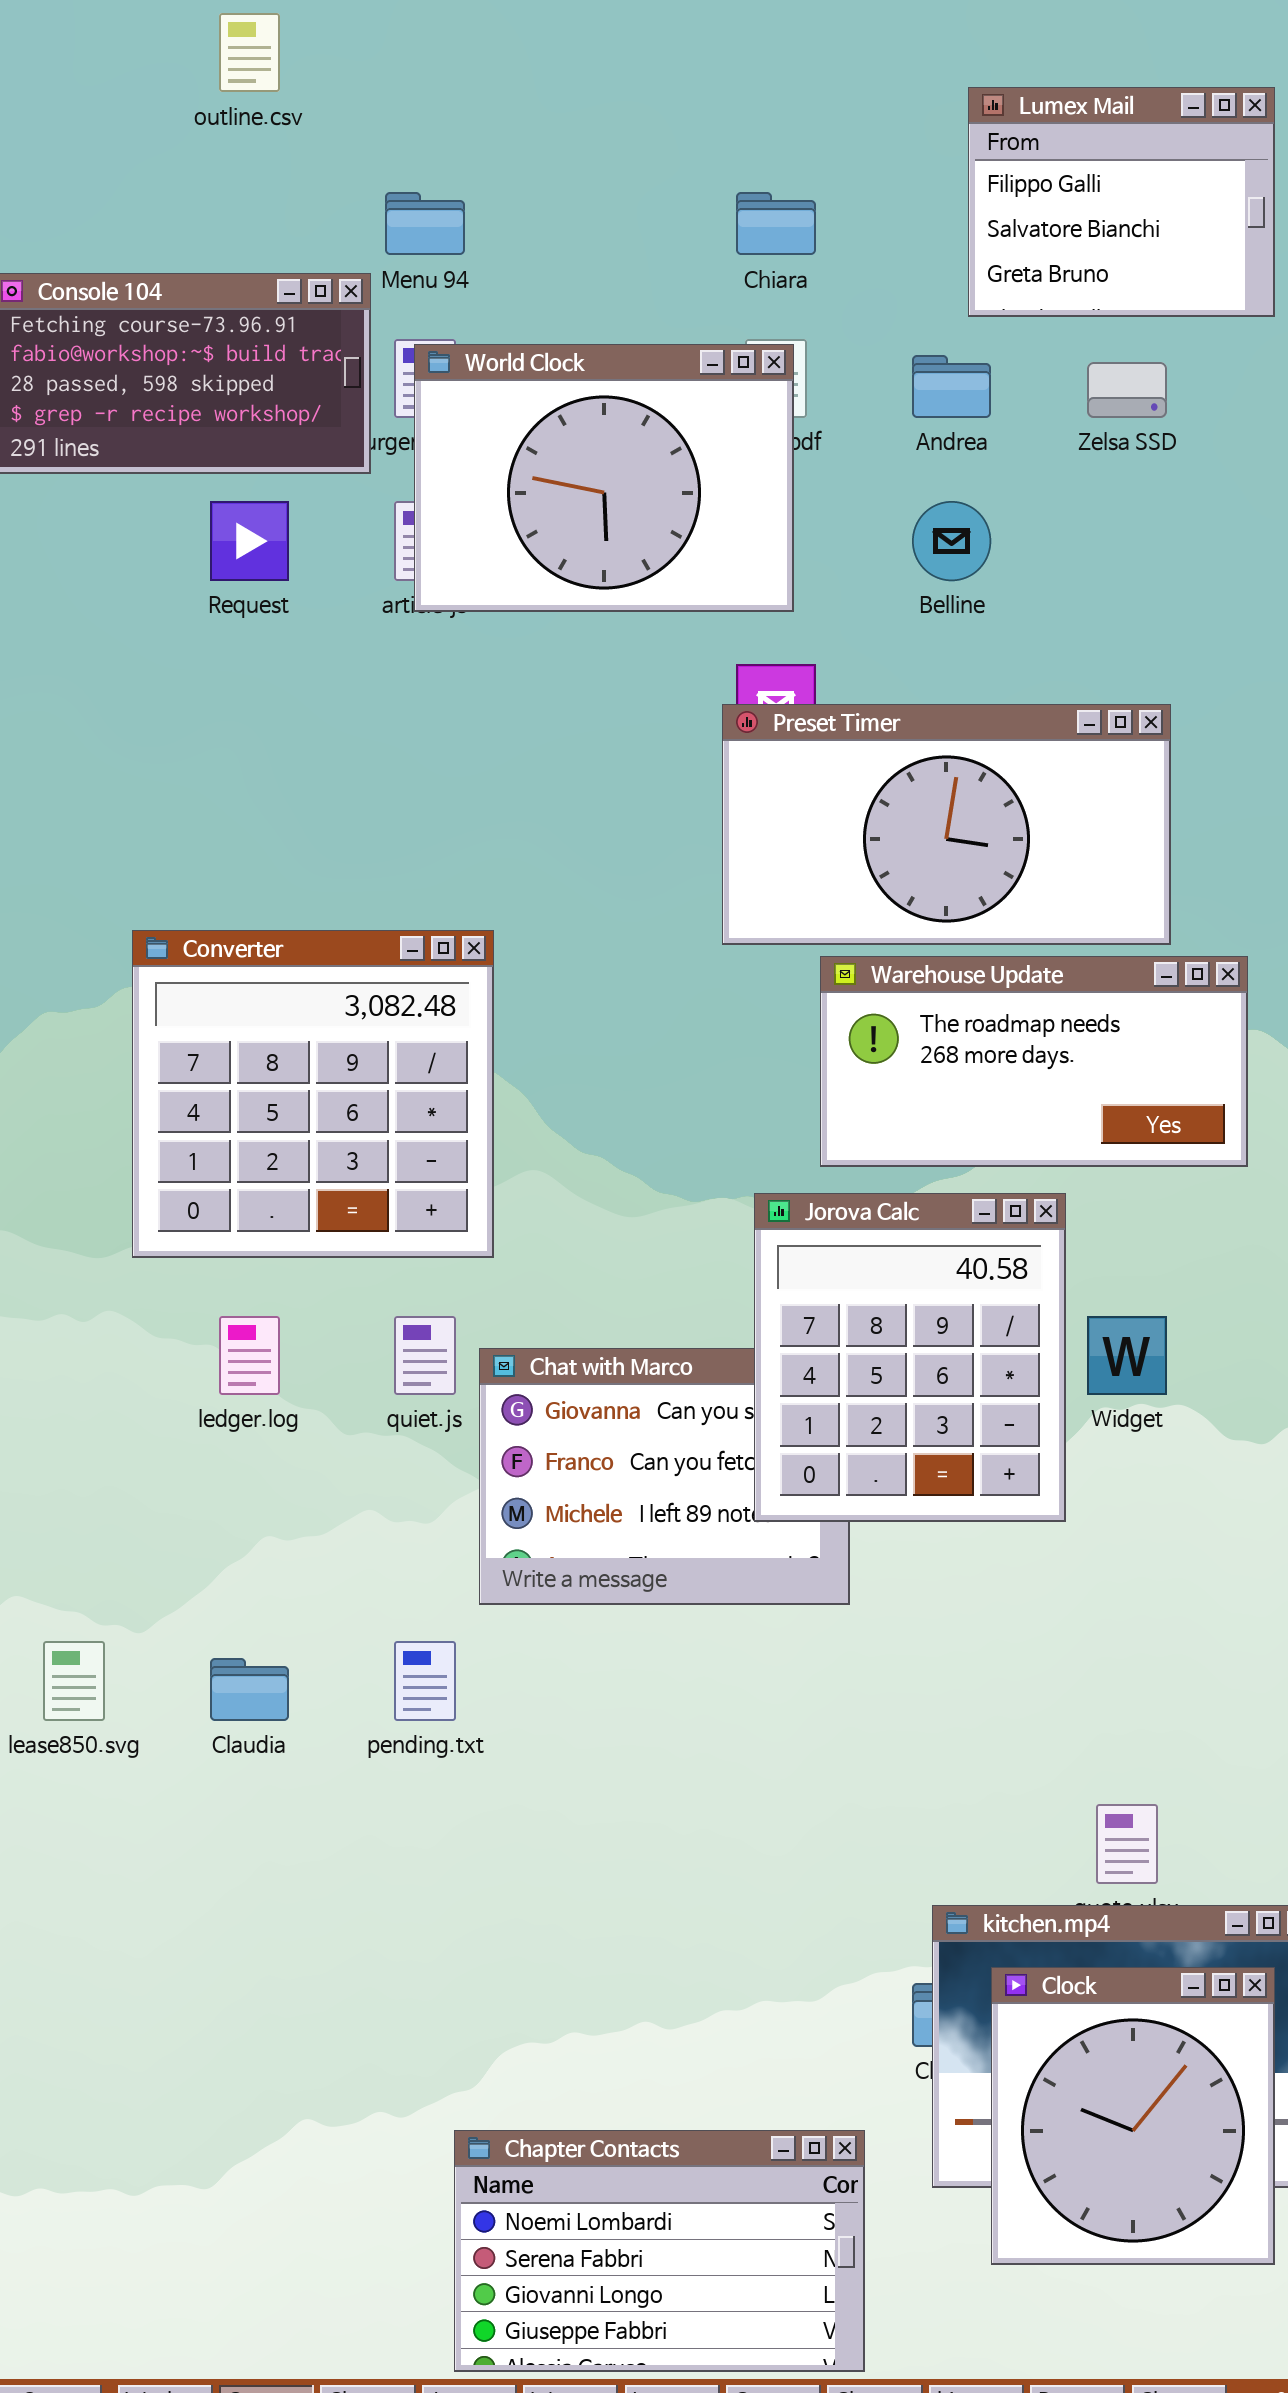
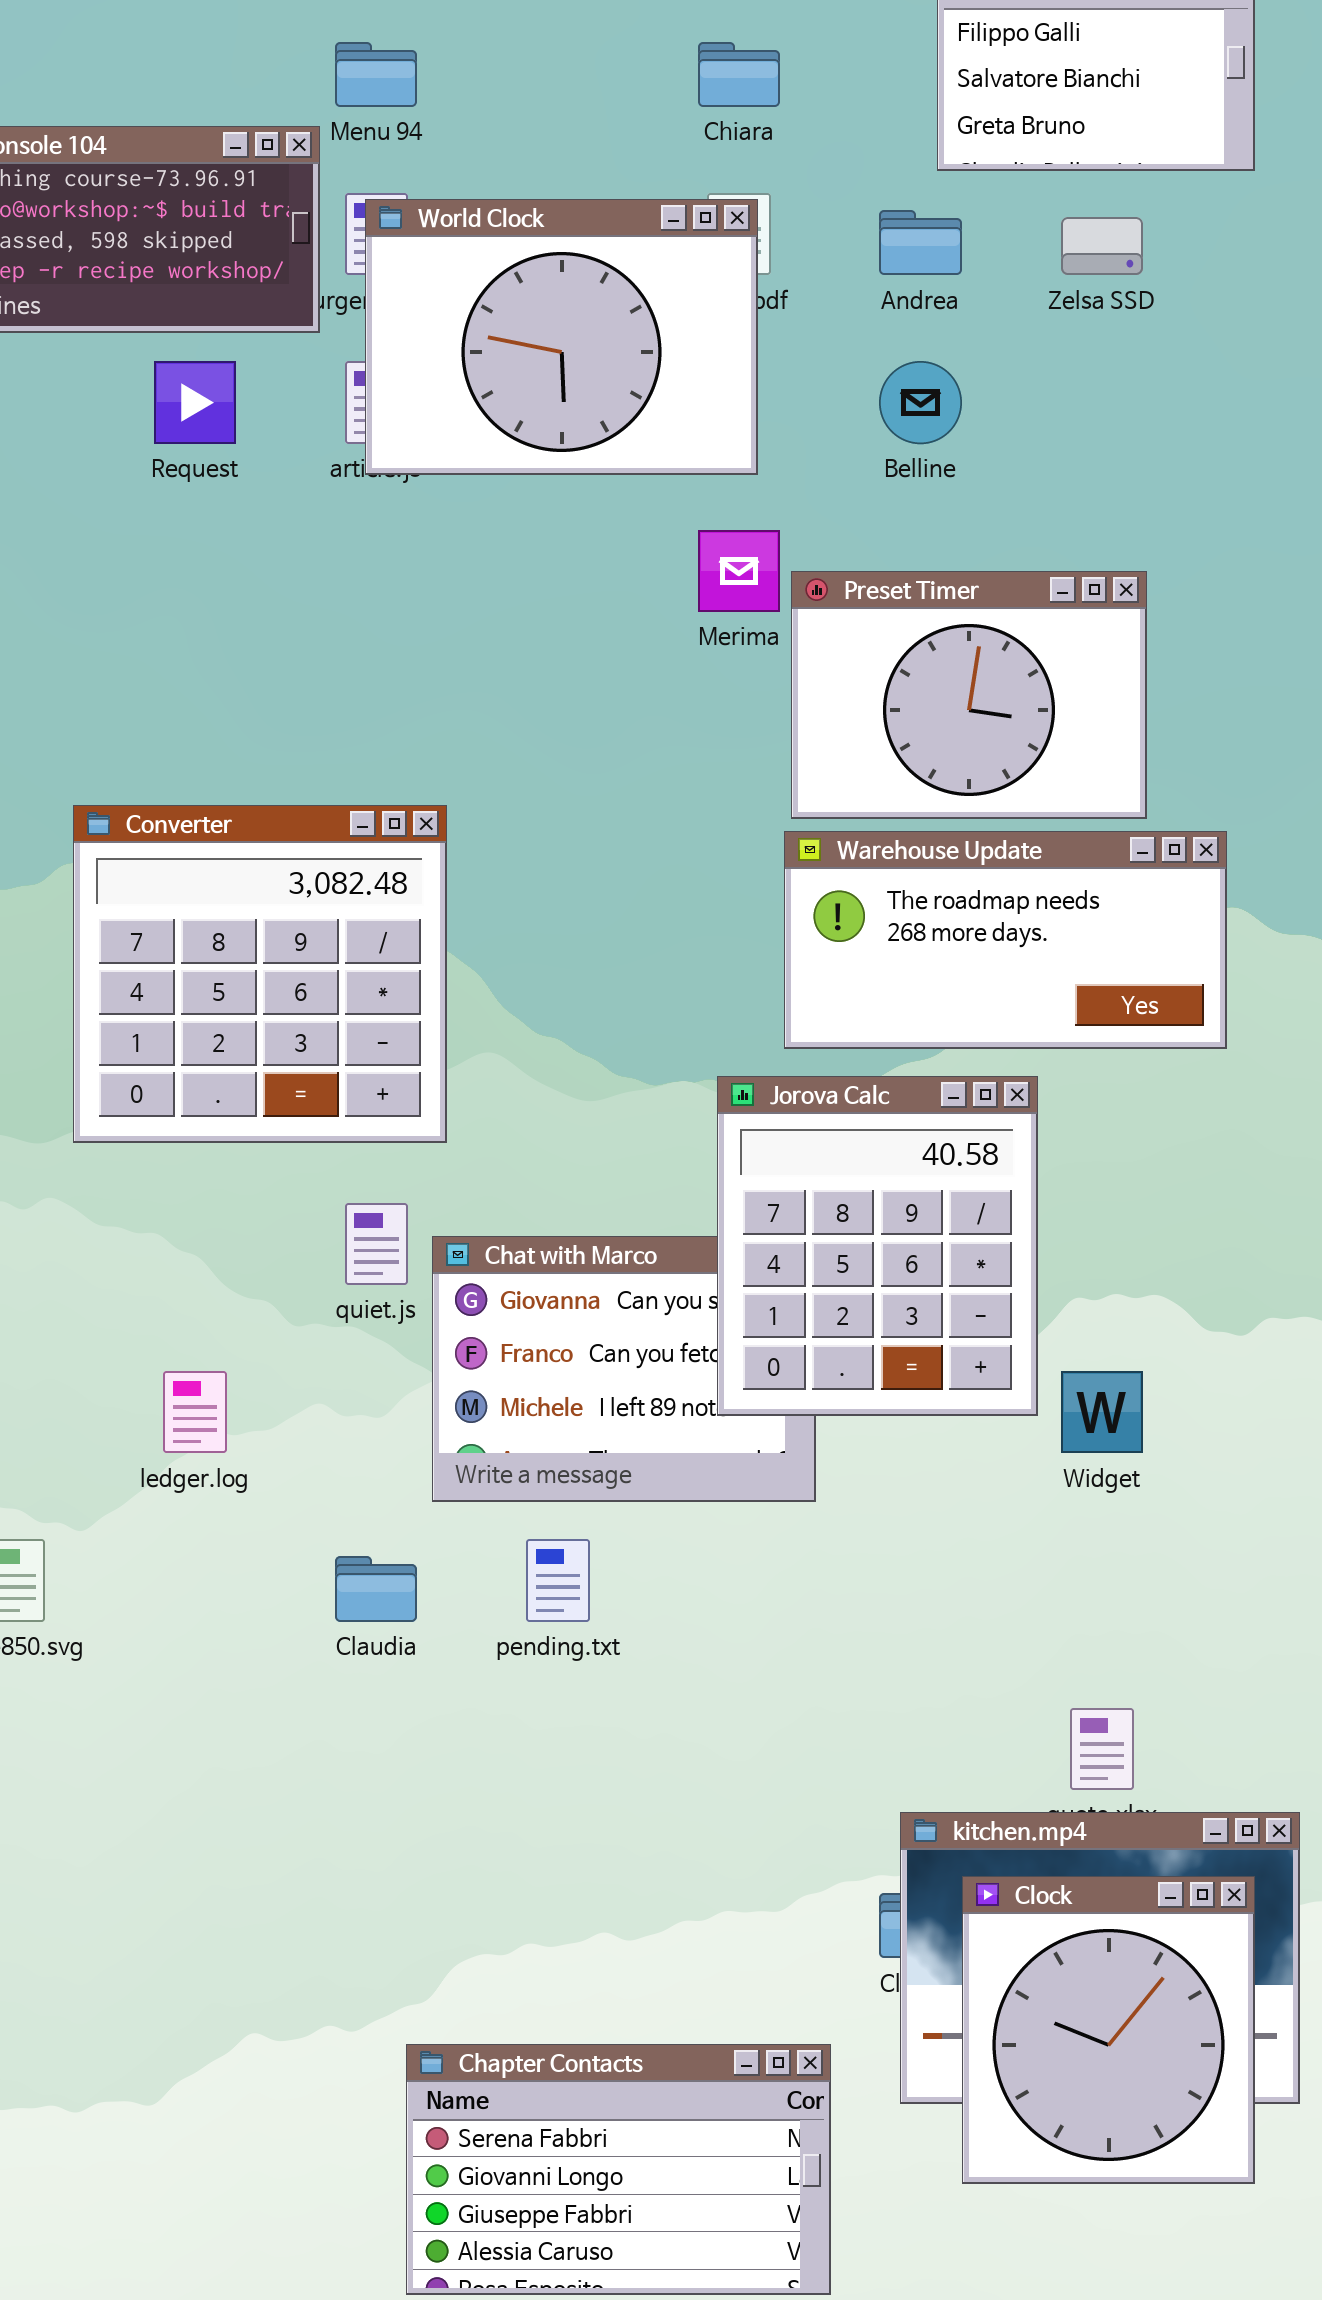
Preset Timer: [722,704,1171,945] -> [791,571,1147,819], resized
ledger.log: [219,1316,280,1395] -> [163,1371,227,1453], moved
Widget: [1087,1316,1167,1395] -> [1061,1371,1143,1453], moved
pending.txt: [394,1641,456,1721] -> [526,1539,590,1622], moved
Claudia: [210,1658,289,1721] -> [335,1556,417,1622], moved
Chapter Contacts: [454,2130,865,2372] -> [406,2044,831,2295], scrolled down 1 row

